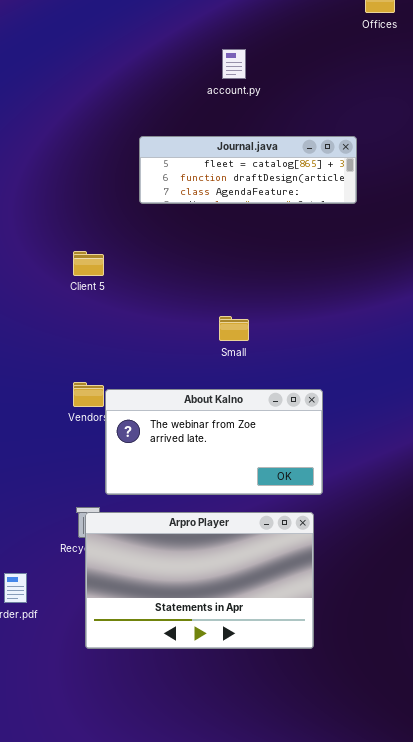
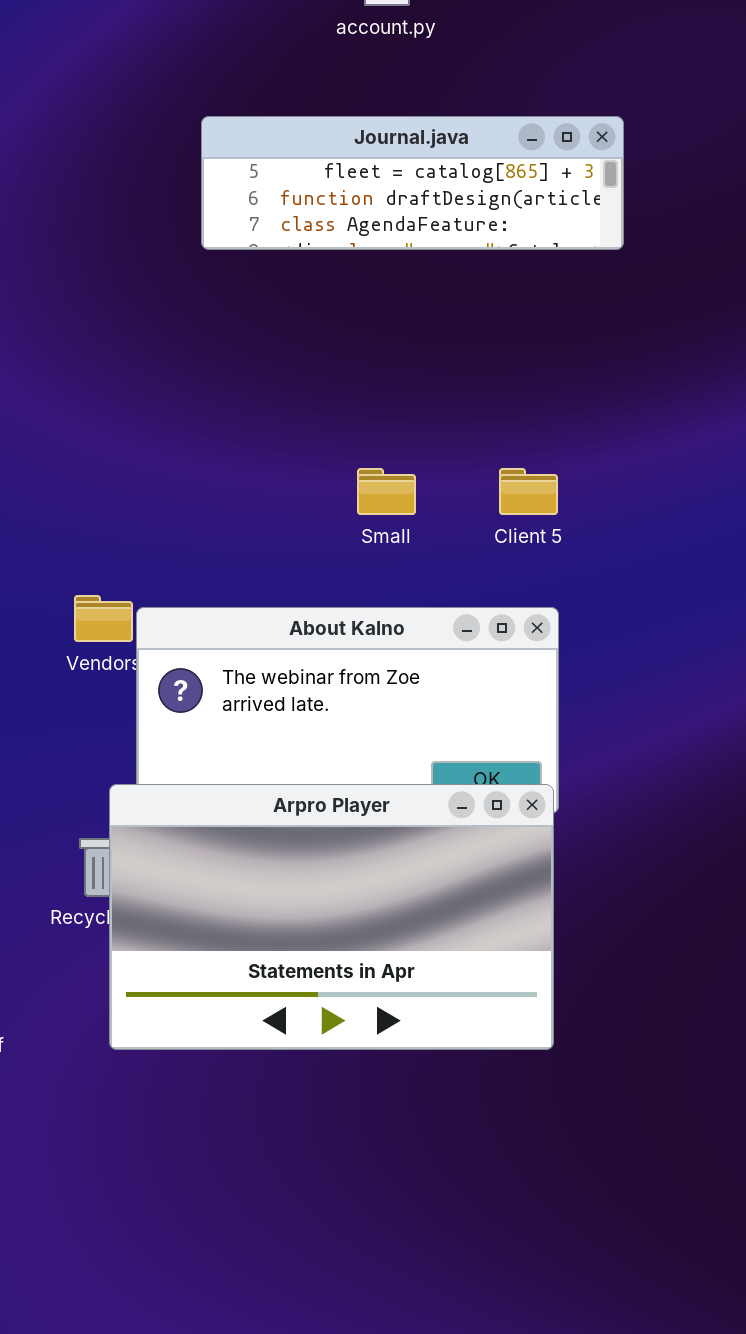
Client 5: [73,251,104,276] -> [499,468,558,515], moved
Arpro Player: [85,512,314,649] -> [109,784,554,1050], moved

